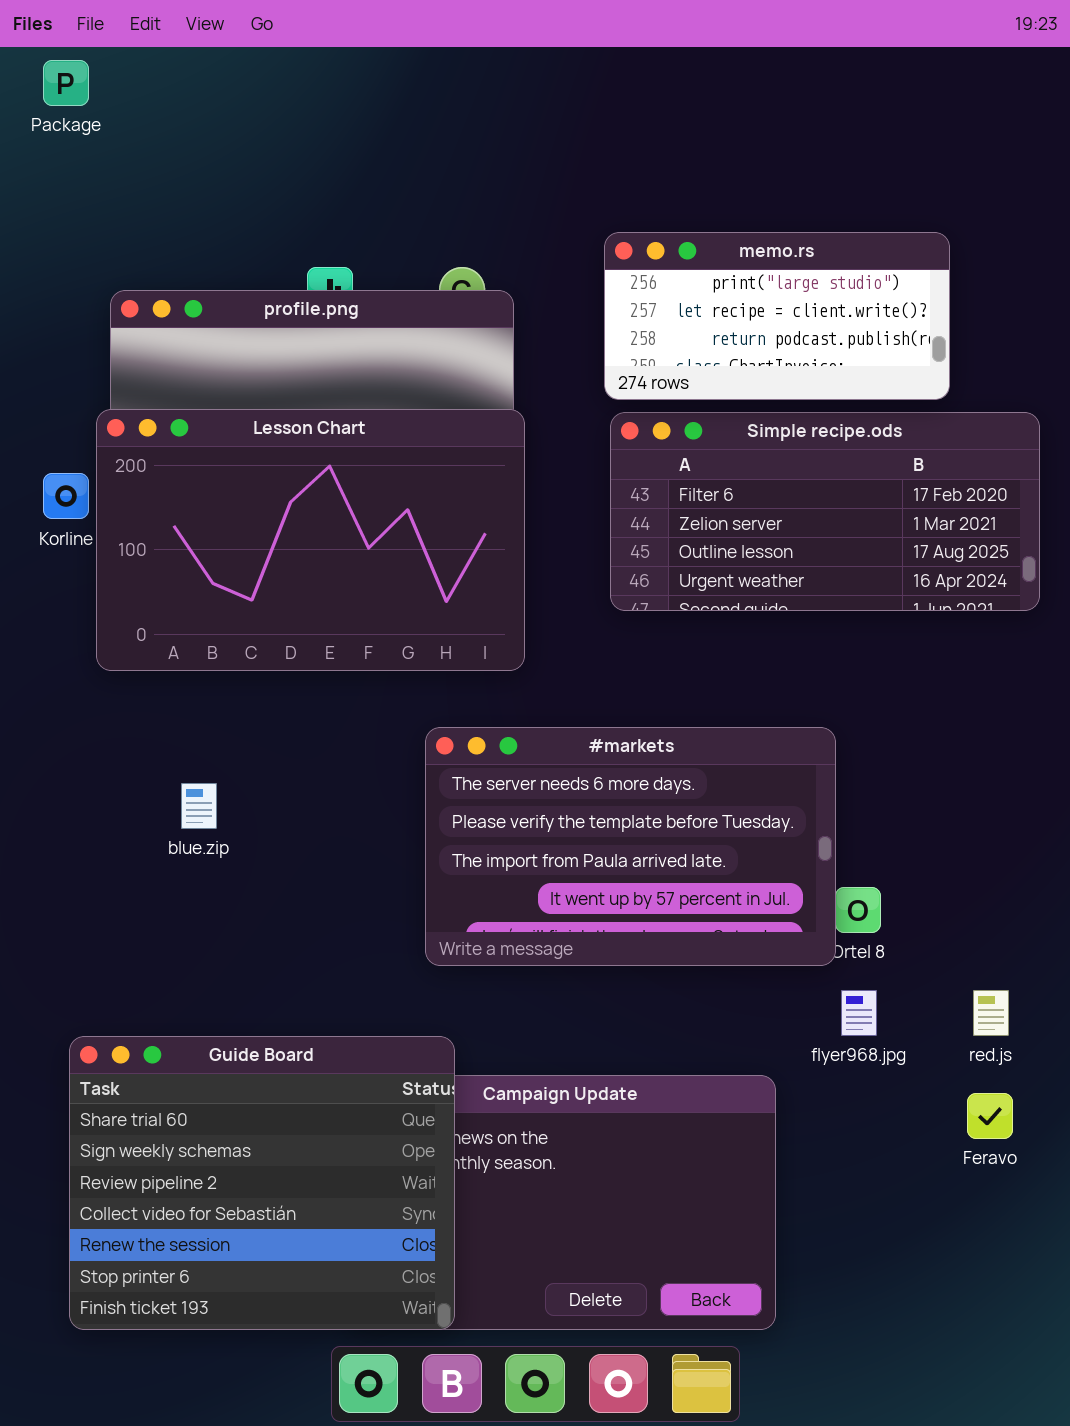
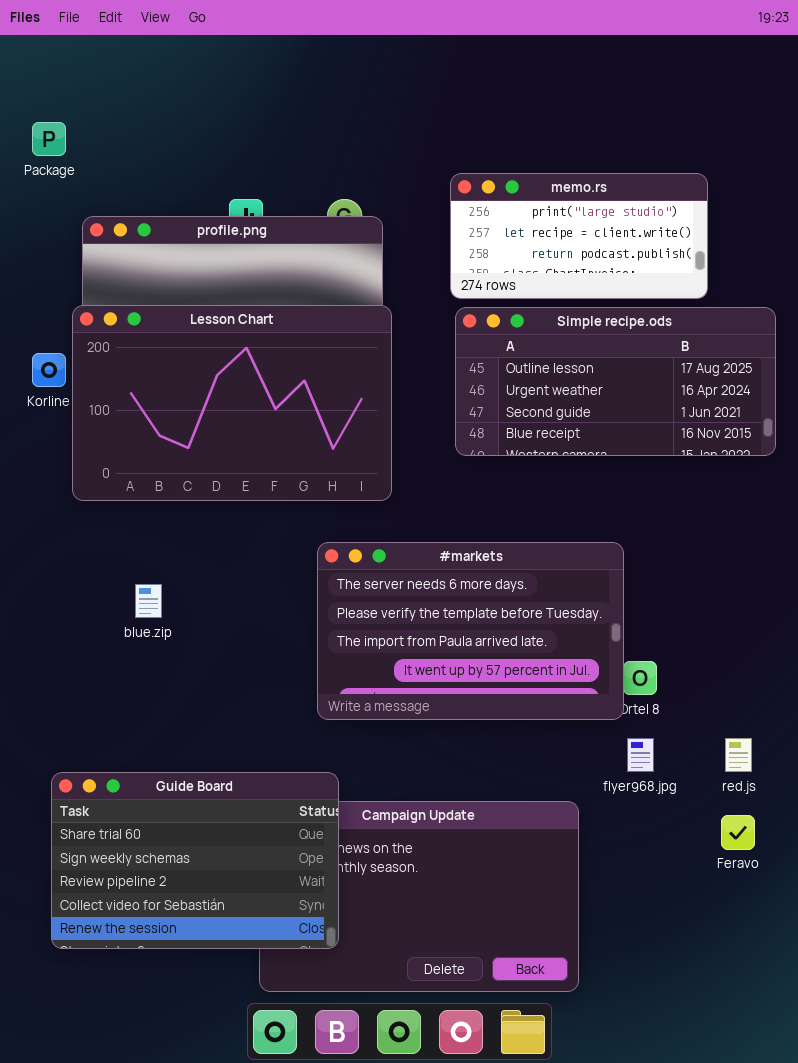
Package: [43,60,89,106] -> [32,122,66,156], moved
Simple recipe.ods: [610,412,1040,611] -> [455,307,776,456], scrolled down 2 rows
Guide Board: [69,1036,455,1330] -> [51,772,339,949], resized

